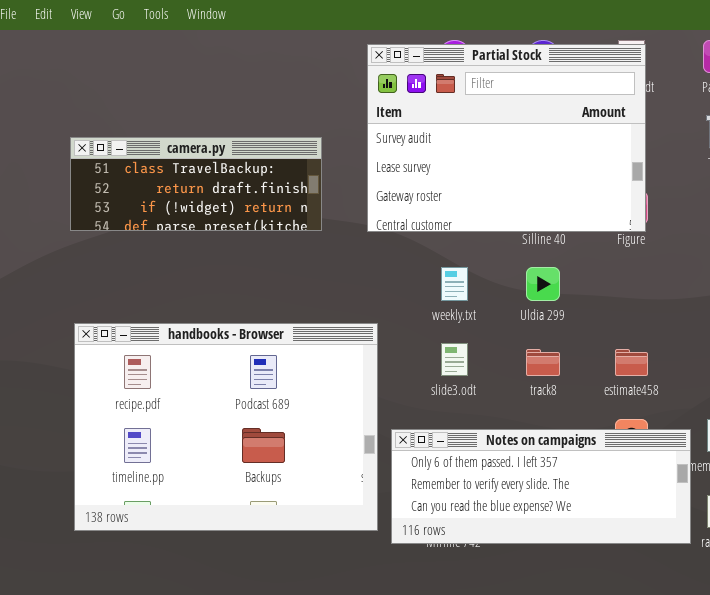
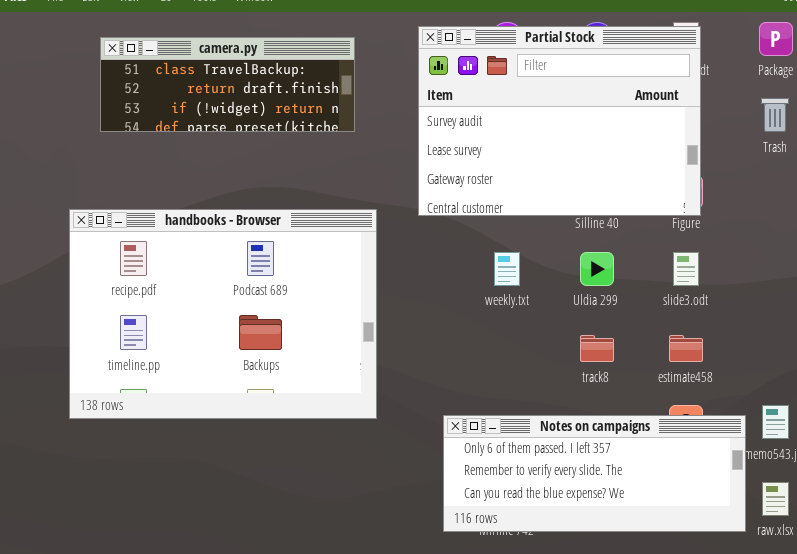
camera.py: [70,137,322,231] -> [100,37,355,132], moved
handbooks - Browser: [74,323,378,531] -> [69,209,377,419], moved
slide3.odt: [441,343,468,376] -> [673,252,699,286], moved

